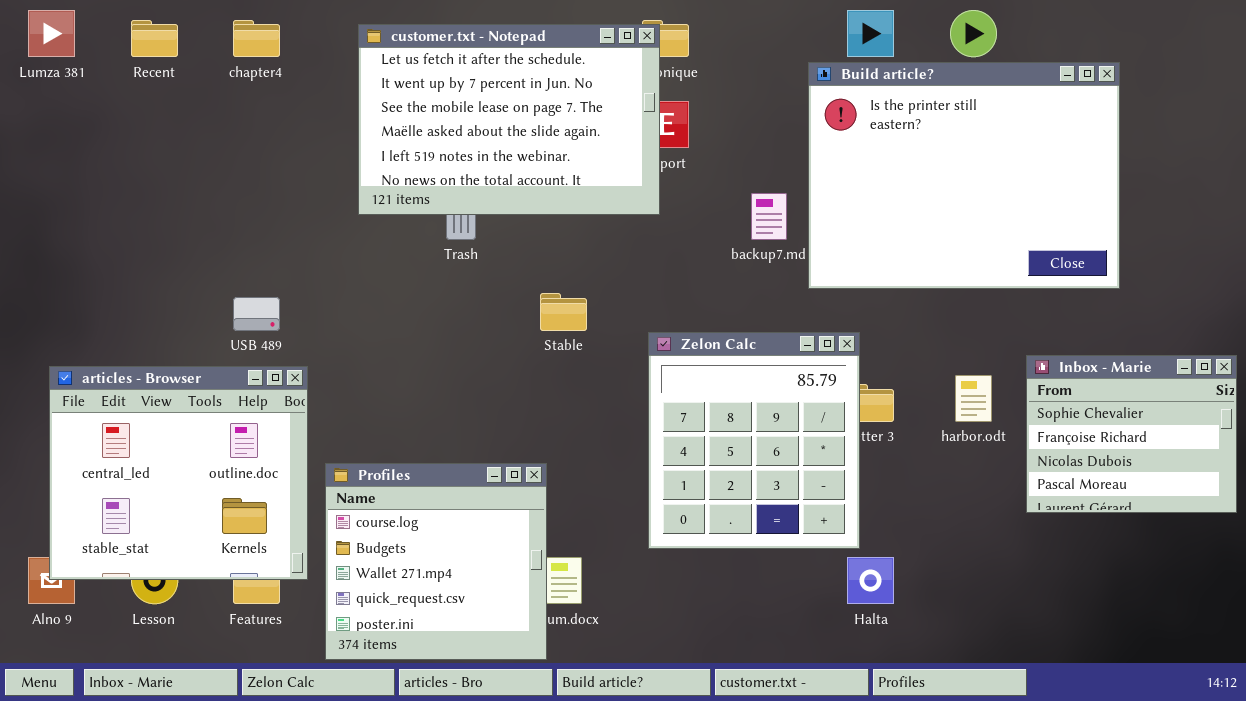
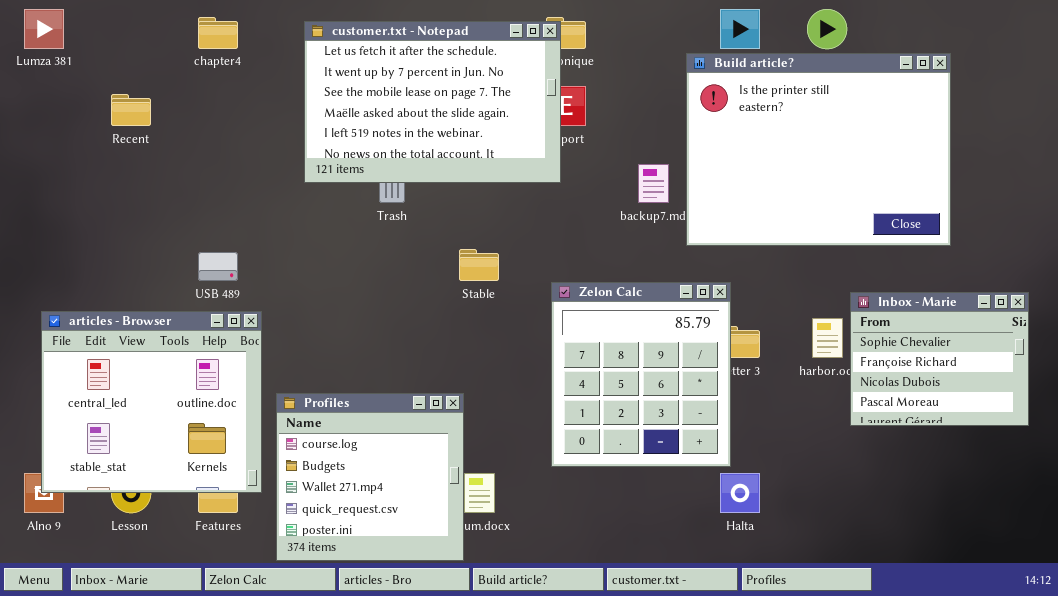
Recent: [131,20,178,57] -> [111,94,151,126], moved
Inbox - Marie: [1026,355,1237,513] -> [850,292,1029,426], moved

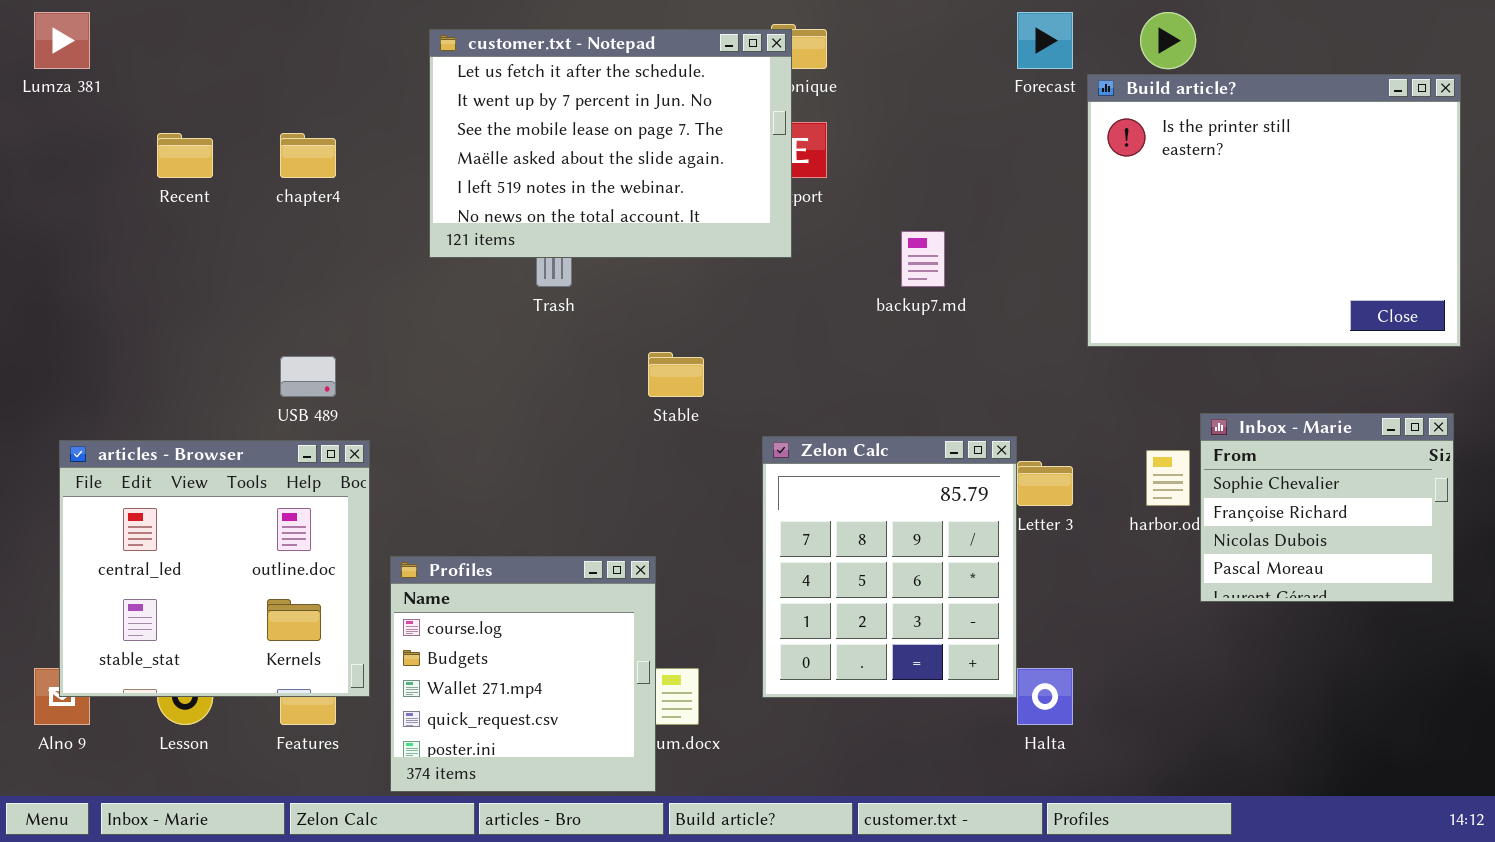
chapter4: [198,17,238,49] -> [280,133,336,178], moved
Build article?: [686,53,951,246] -> [1087,74,1461,347], moved
Zelon Calc: [551,282,731,467] -> [762,436,1017,698], moved

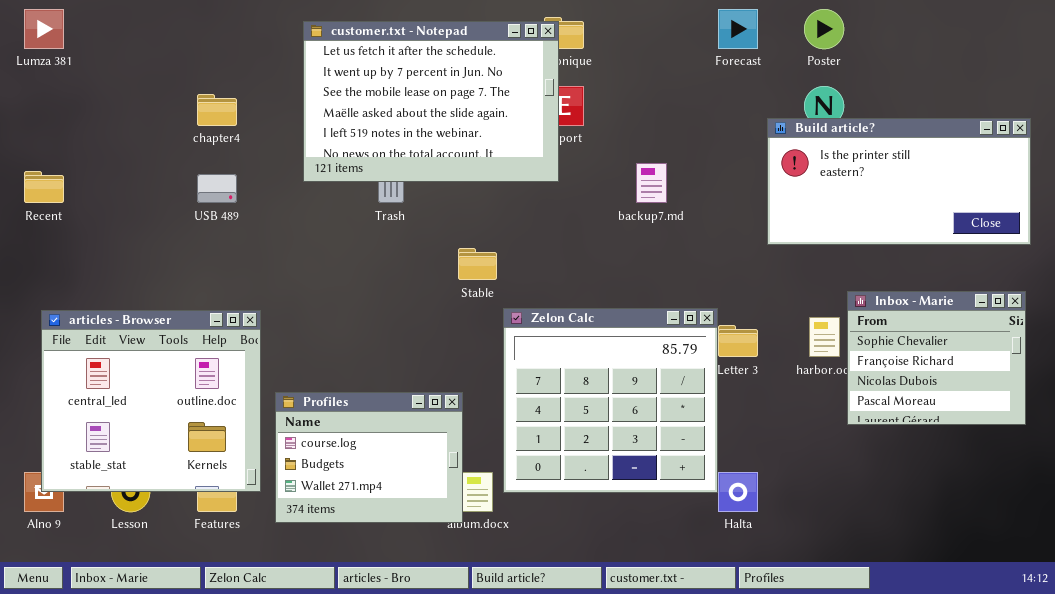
Build article?: [1087,74,1461,347] -> [767,118,1031,245], resized
Recent: [157,133,213,178] -> [24,171,64,203], moved
USB 489: [280,356,336,397] -> [197,174,237,203], moved
Zelon Calc: [762,436,1017,698] -> [503,308,718,493], resized
Profiles: [390,556,656,792] -> [275,392,463,523], resized

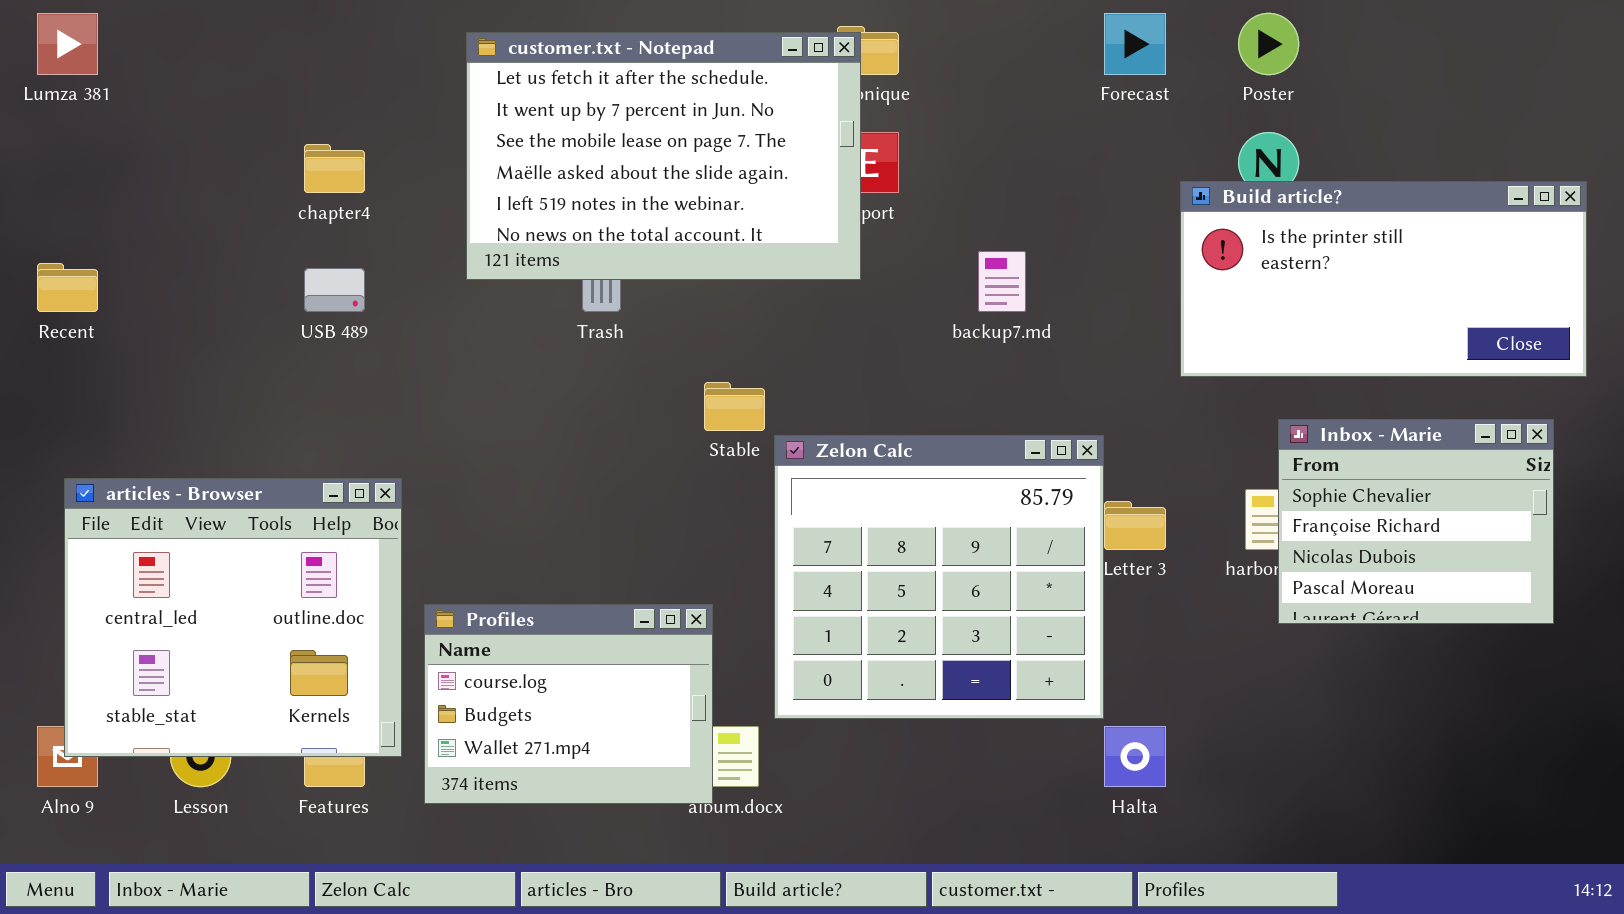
Inbox - Marie: [847,291,1026,425] -> [1278,419,1554,624], moved
Zelon Calc: [503,308,718,493] -> [774,435,1104,719], moved

